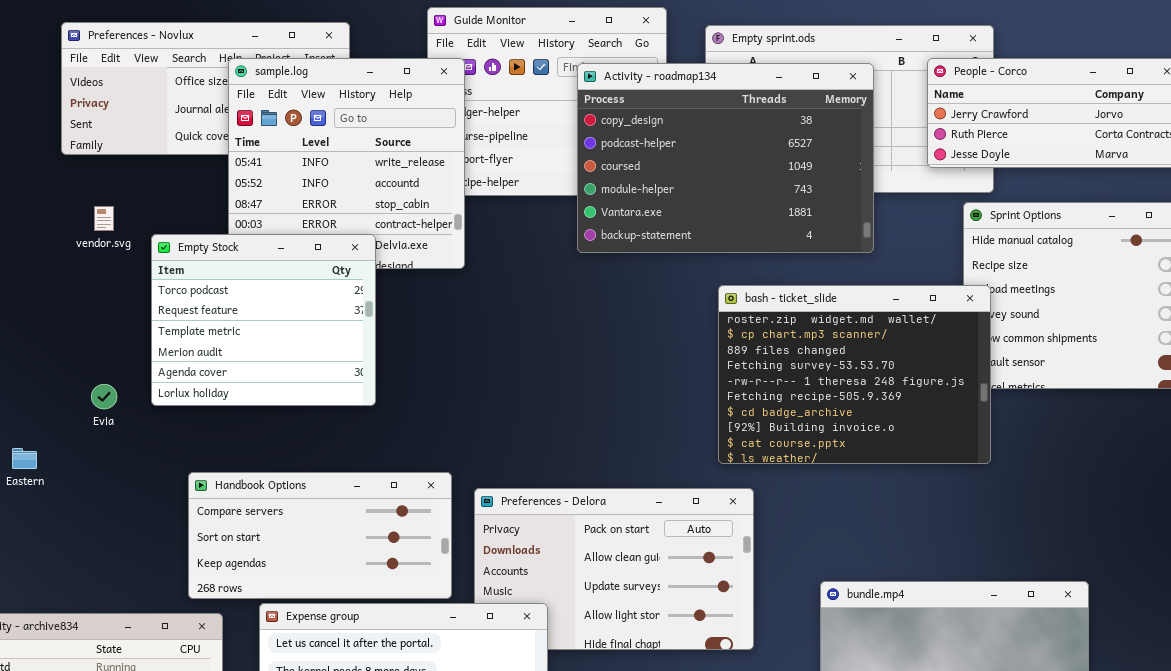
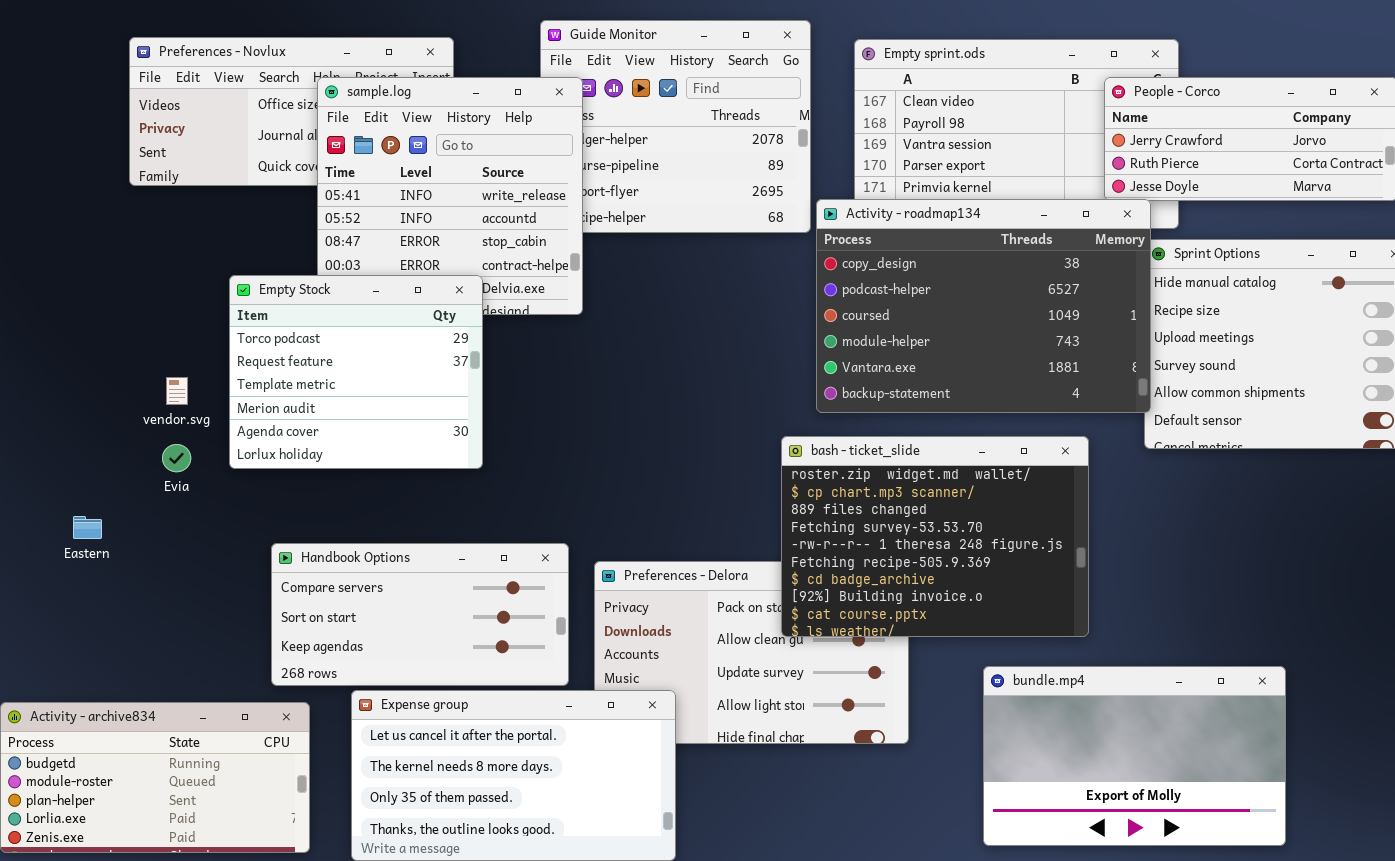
Activity - roadmap134: [577,63,874,253] -> [816,199,1151,413], moved
vendor.svg: [94,206,114,231] -> [166,377,188,405], moved
bash - ticket_slide: [718,285,991,464] -> [781,436,1089,637], moved

